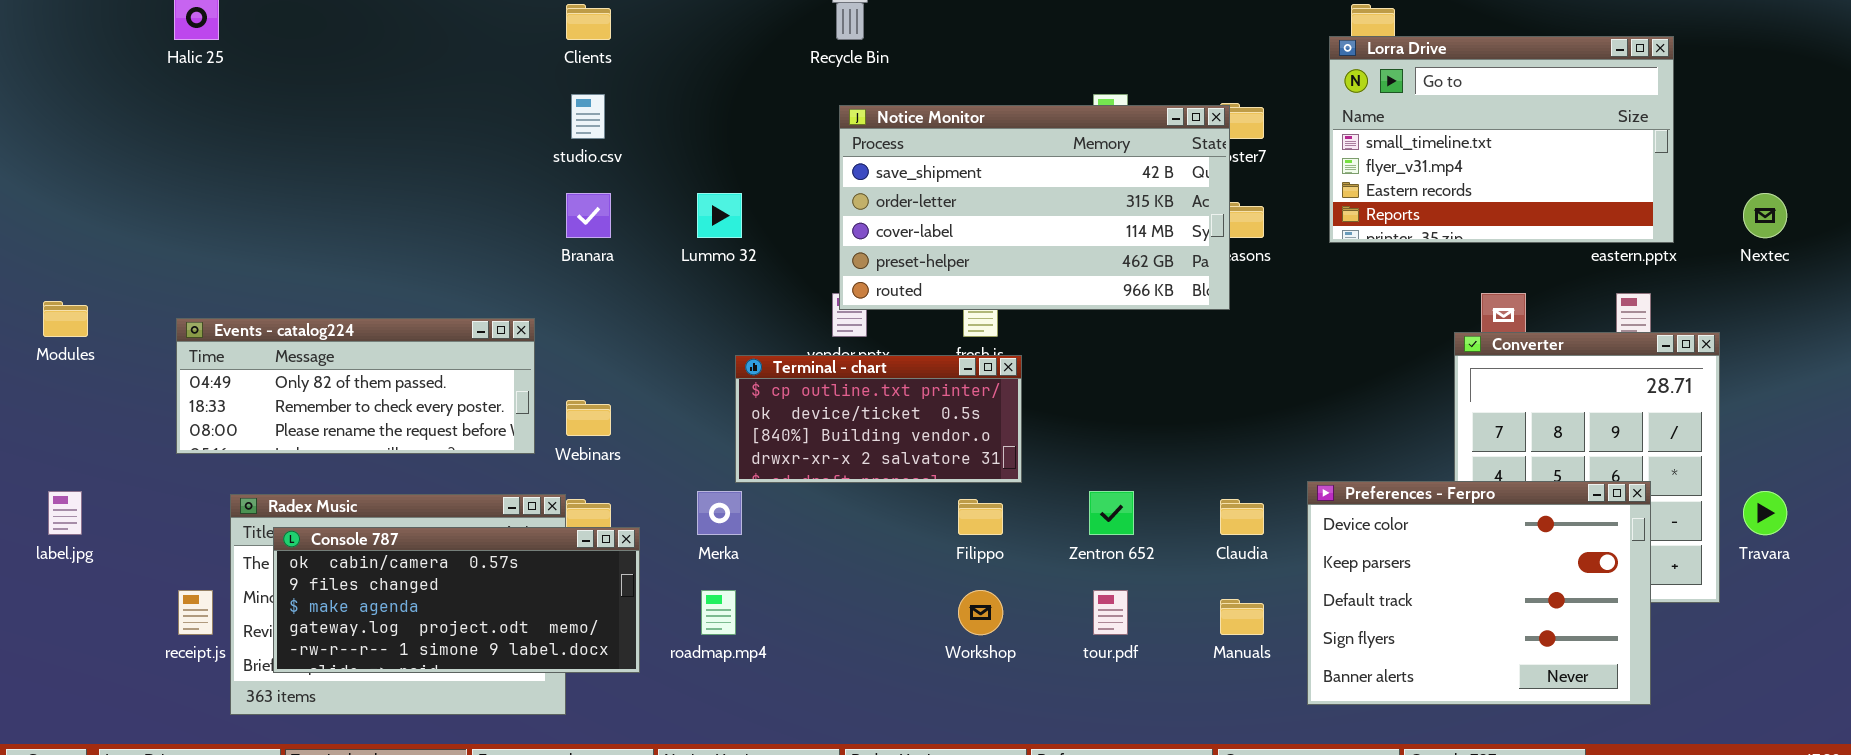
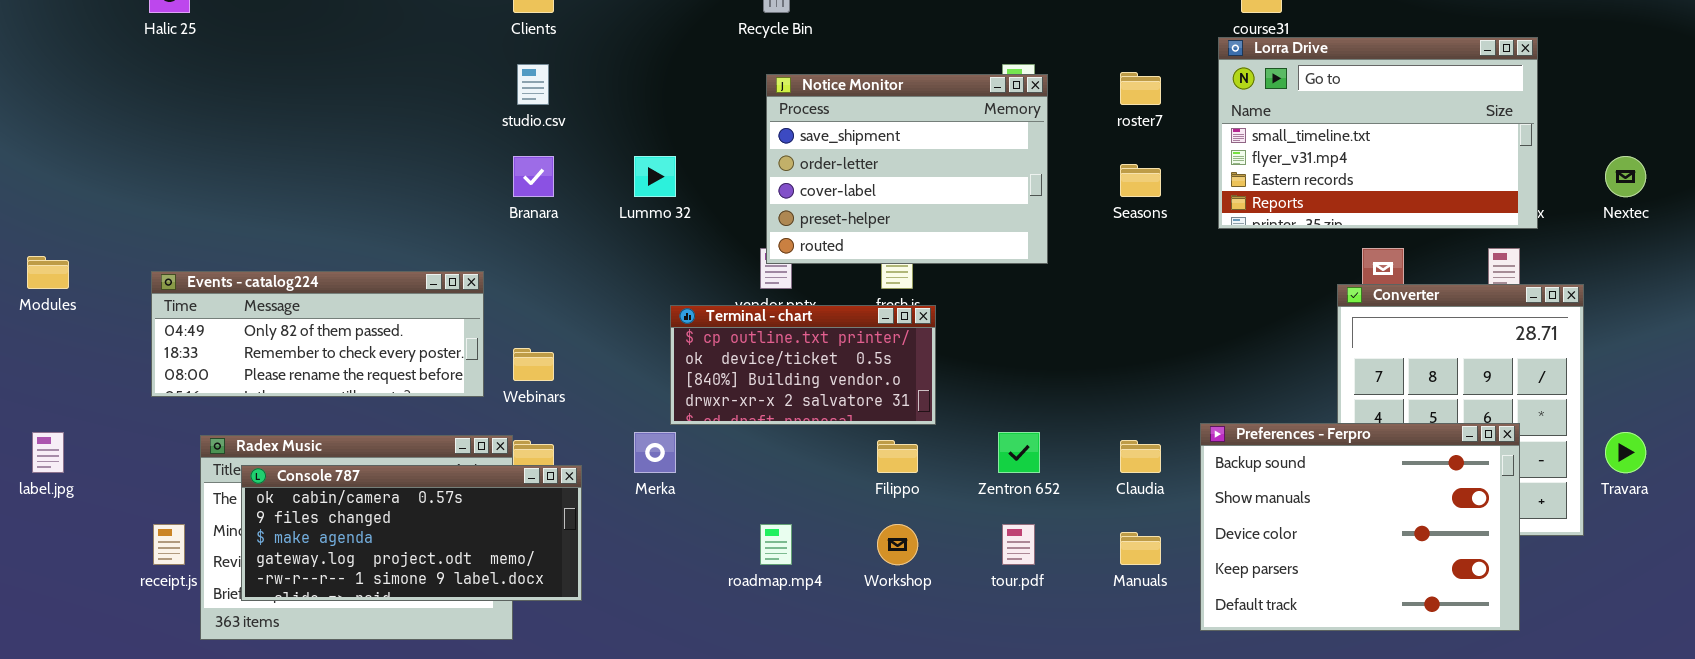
Lorra Drive: [1329,36,1674,243] -> [1218,37,1538,229], moved
Notice Monitor: [839,105,1230,310] -> [766,74,1048,264], resized
Preferences - Ferpro: [1307,481,1651,705] -> [1200,423,1520,631], scrolled up 2 rows
roadmap.mp4: [701,590,736,635] -> [760,524,792,565], moved

